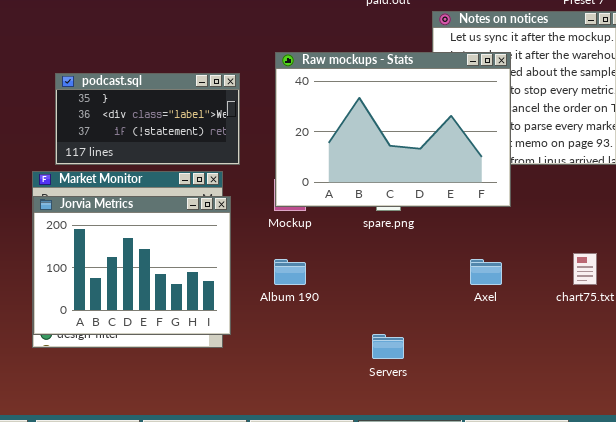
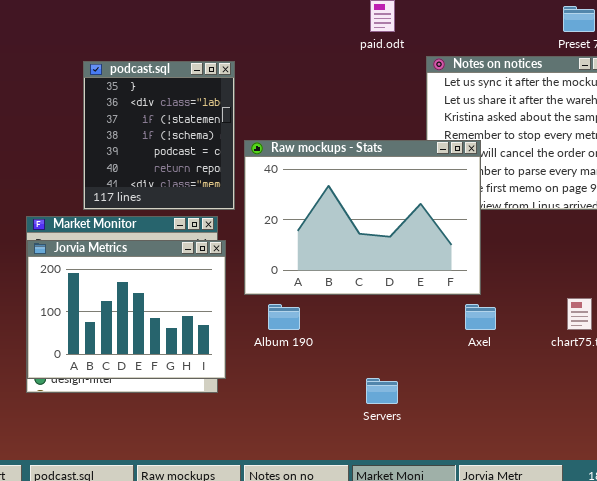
Raw mockups - Stats: [275,52,511,207] -> [244,140,481,295], moved
podcast.sql: [55,73,240,165] -> [83,61,235,210], resized

